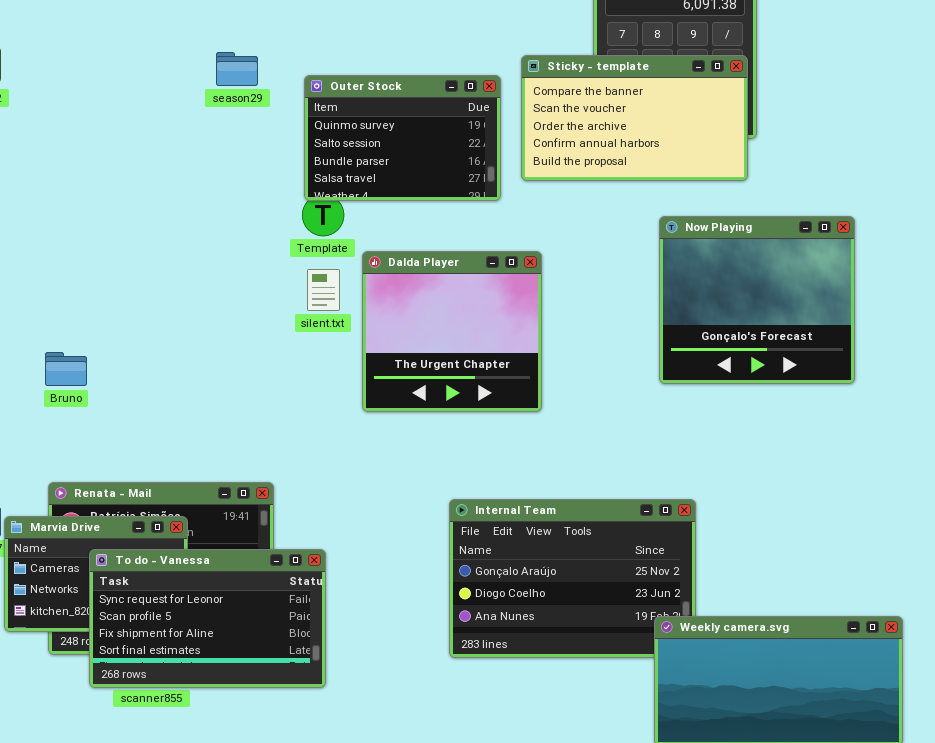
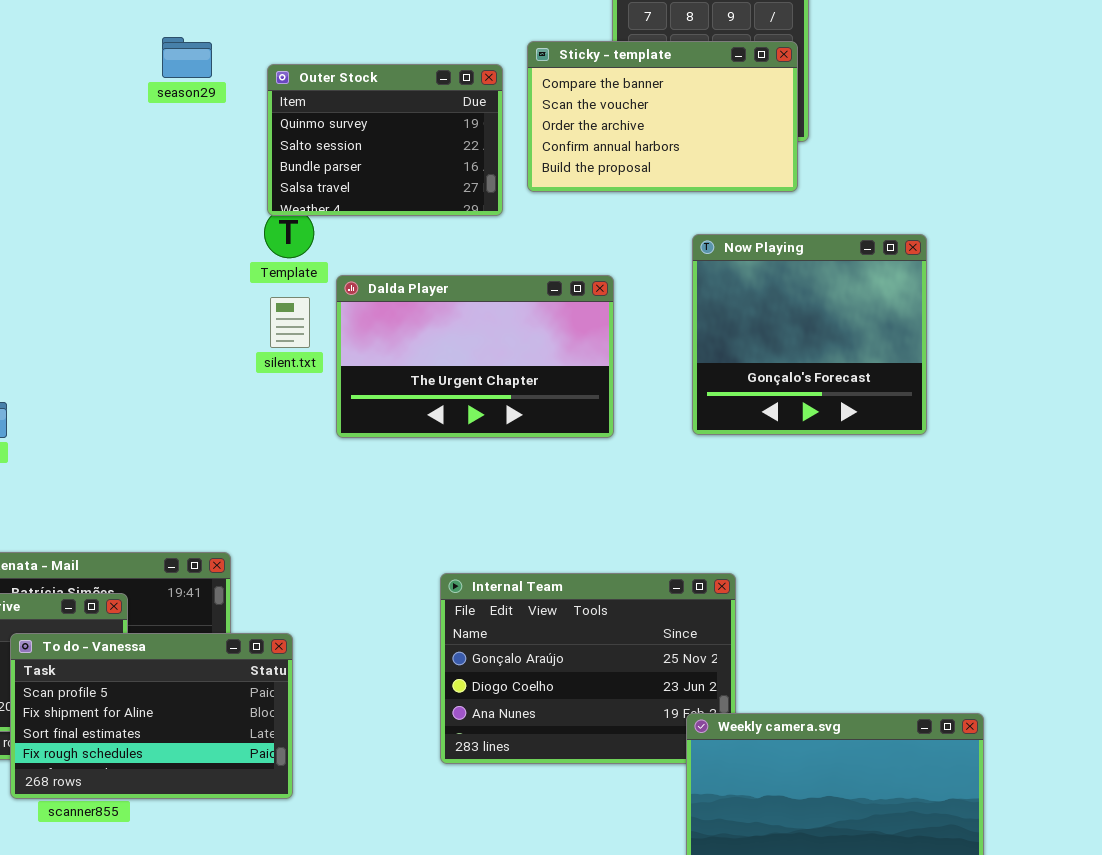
Dalda Player: [362,251,542,412] -> [336,275,614,438], resized
To do - Vanessa: [89,549,326,688] -> [10,633,293,799], scrolled down 1 row

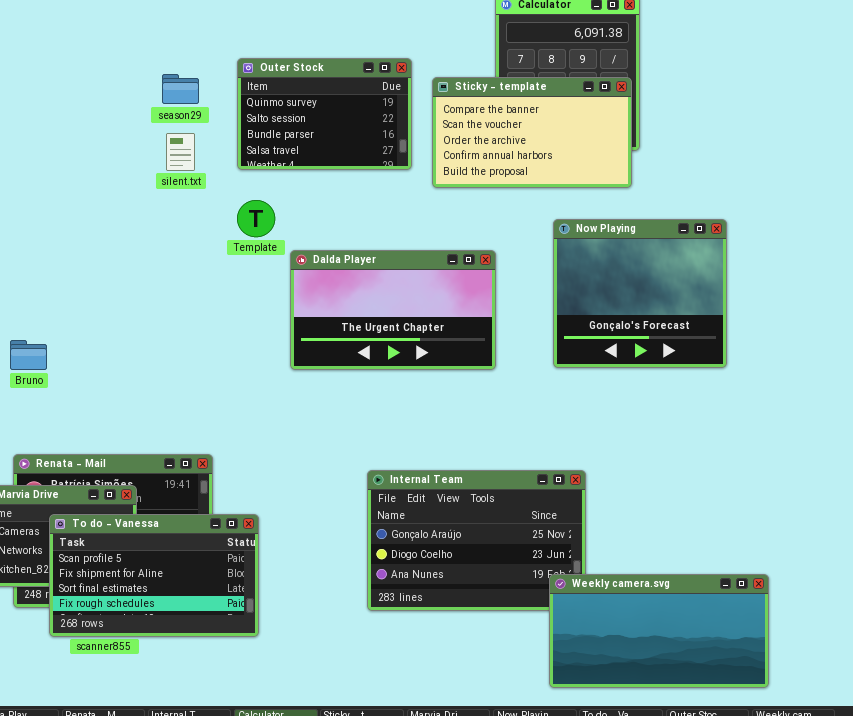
Outer Stock: [267,64,503,216] -> [237,58,412,170], moved
silent.txt: [270,297,310,348] -> [166,133,195,171], moved

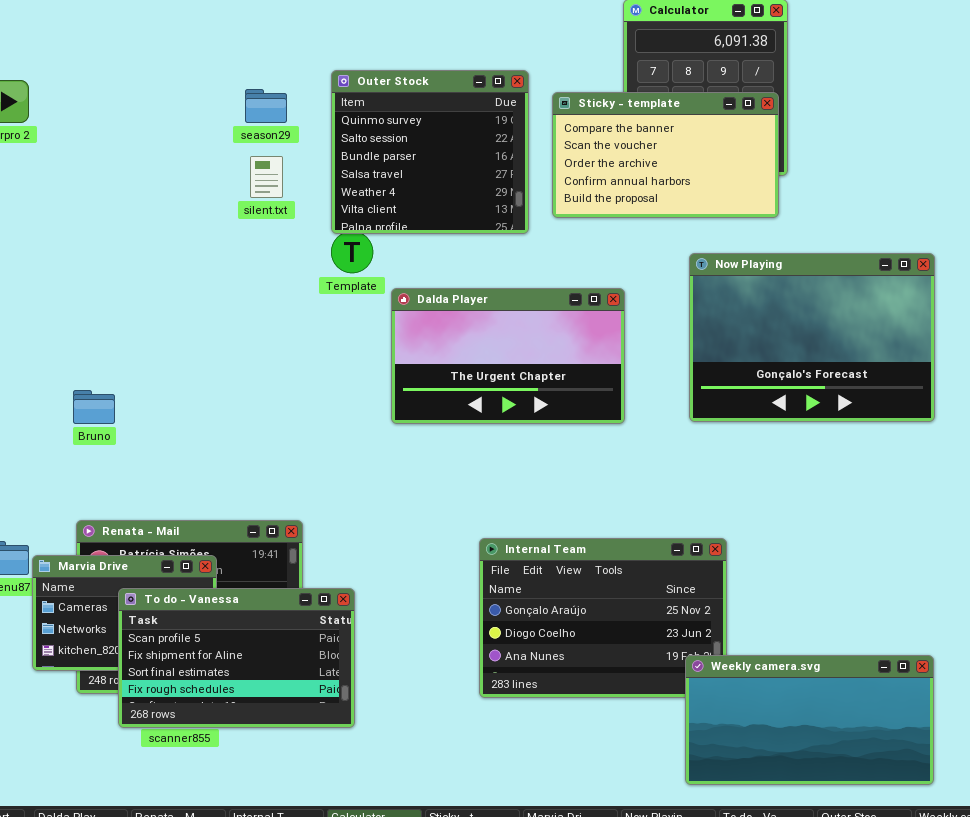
Outer Stock: [237,58,412,170] -> [331,70,529,234], resized
Now Playing: [553,219,727,368] -> [689,253,935,422], resized

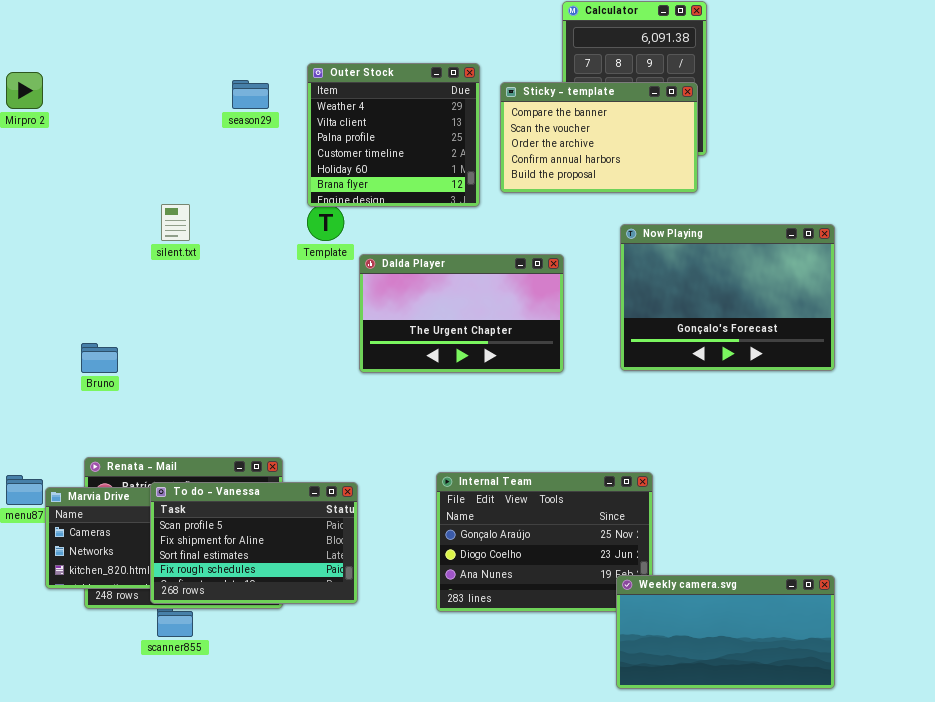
Outer Stock: [331,70,529,234] -> [307,63,480,207], scrolled down 4 rows
silent.txt: [250,156,283,198] -> [161,204,190,241], moved
To do - Vanessa: [118,588,355,728] -> [150,482,358,604], moved

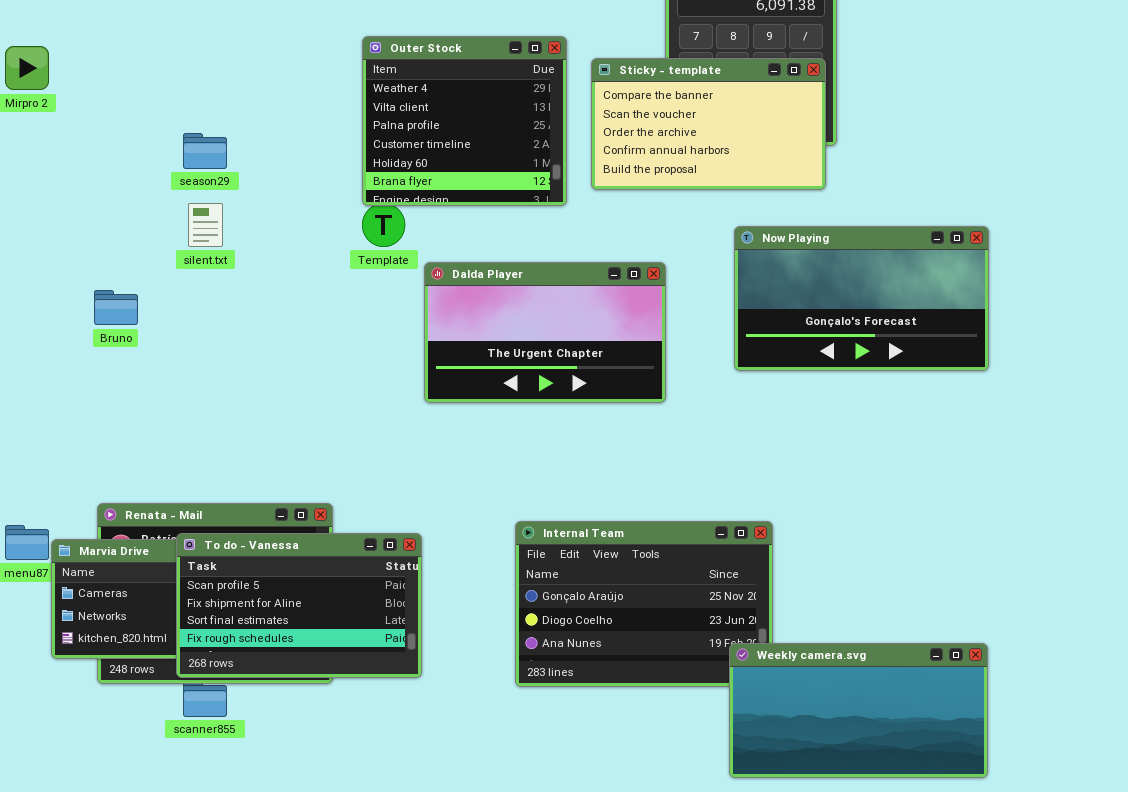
season29: [232,80,269,109] -> [183,133,227,169], moved
Now Playing: [620,224,835,371] -> [734,226,989,371], resized
Bruno: [81,343,118,373] -> [94,290,138,325], moved

